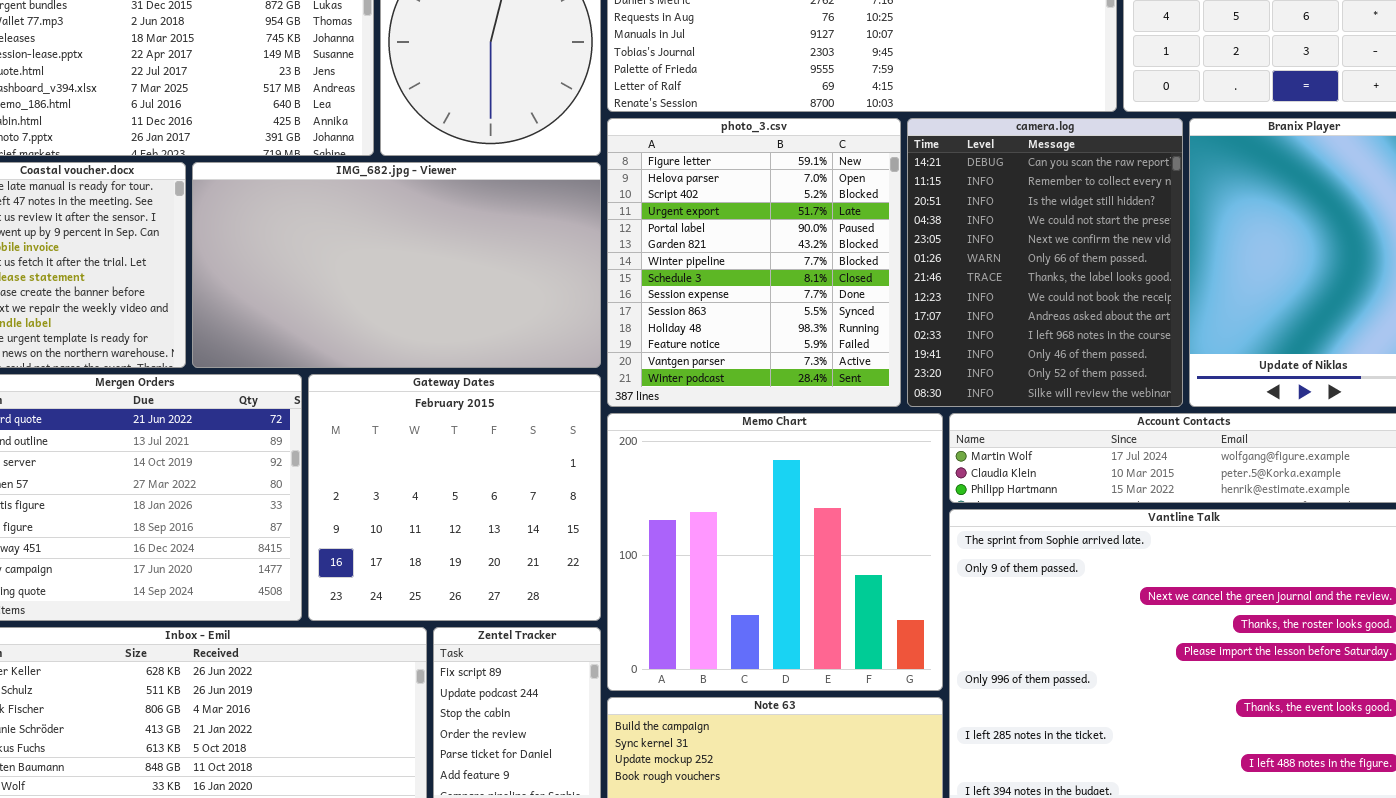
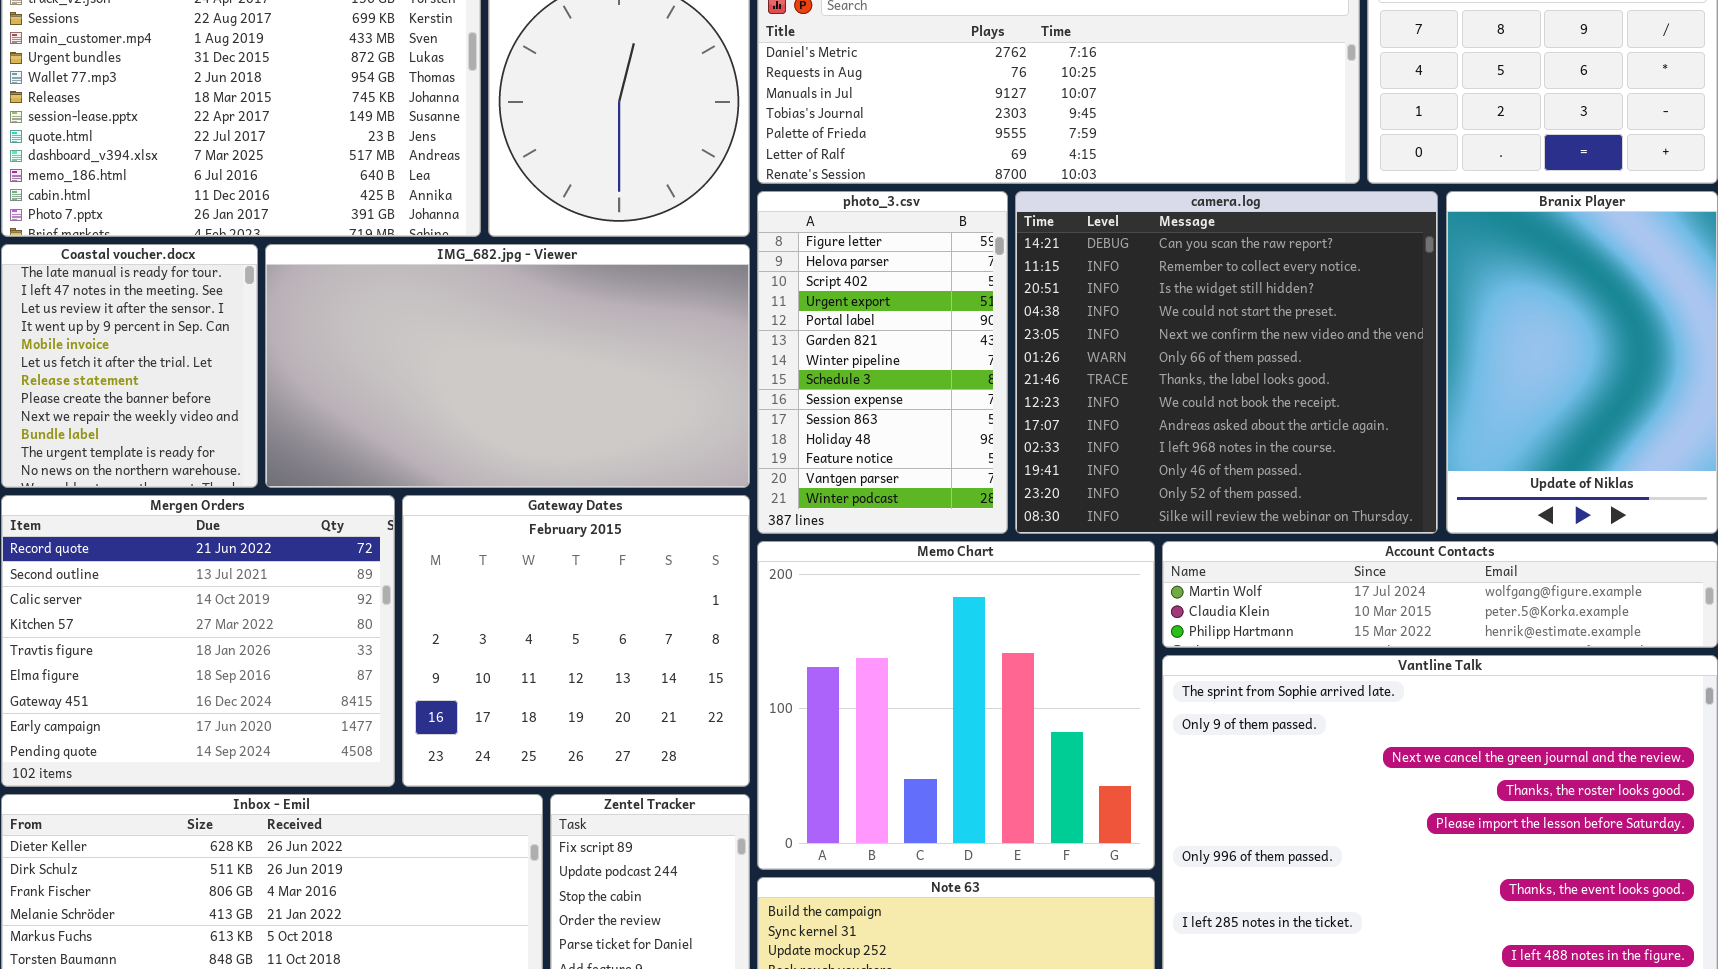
photo_3.csv: [607,118,901,407] -> [757,191,1008,534], resized
camera.log: [907,118,1183,407] -> [1015,191,1438,534], resized

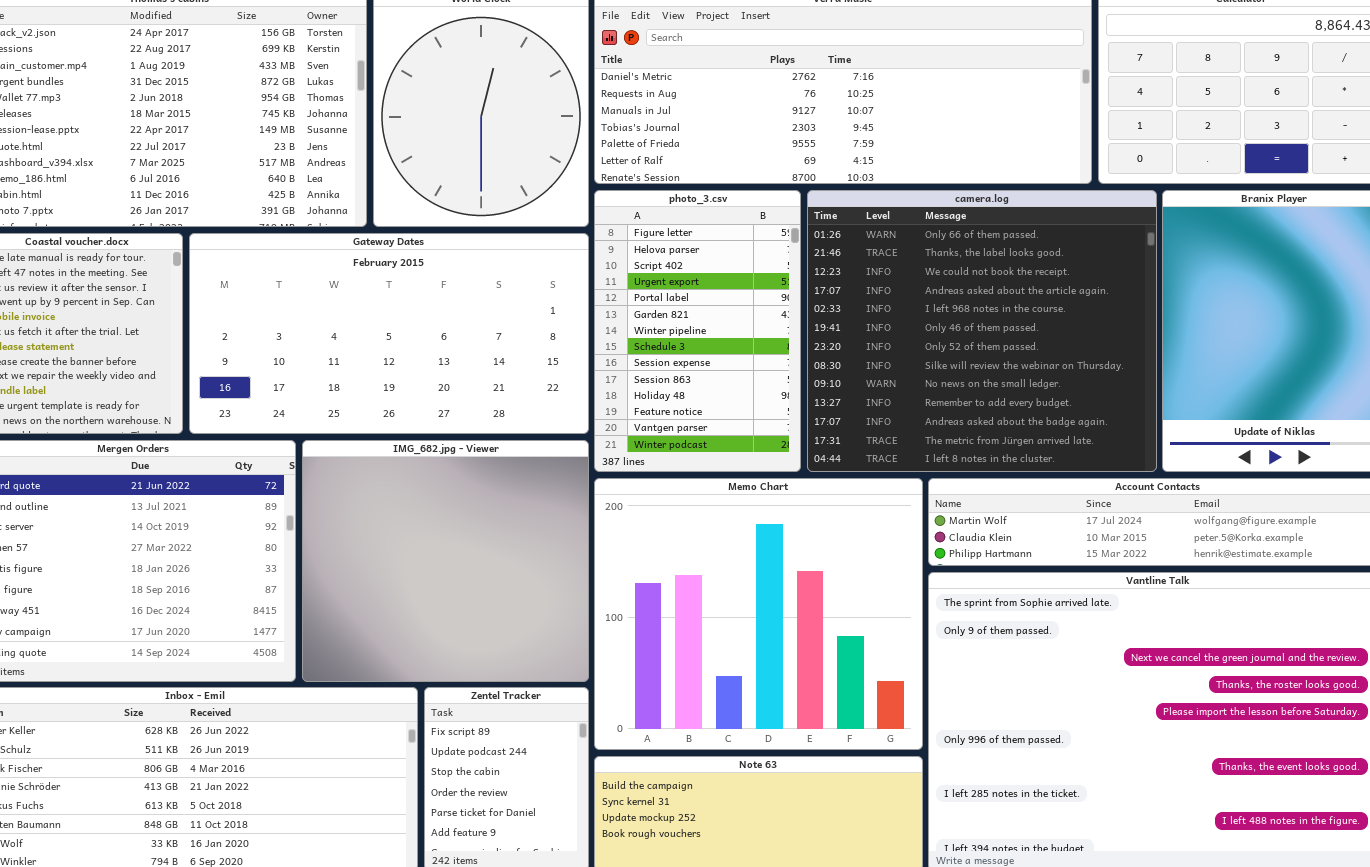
camera.log: [1015,191,1438,534] -> [807,190,1157,472], scrolled down 5 rows
IMG_682.jpg - Viewer: [265,244,750,488] -> [302,440,589,682], moved, resized
Gateway Dates: [402,495,750,787] -> [189,233,589,434], moved, resized

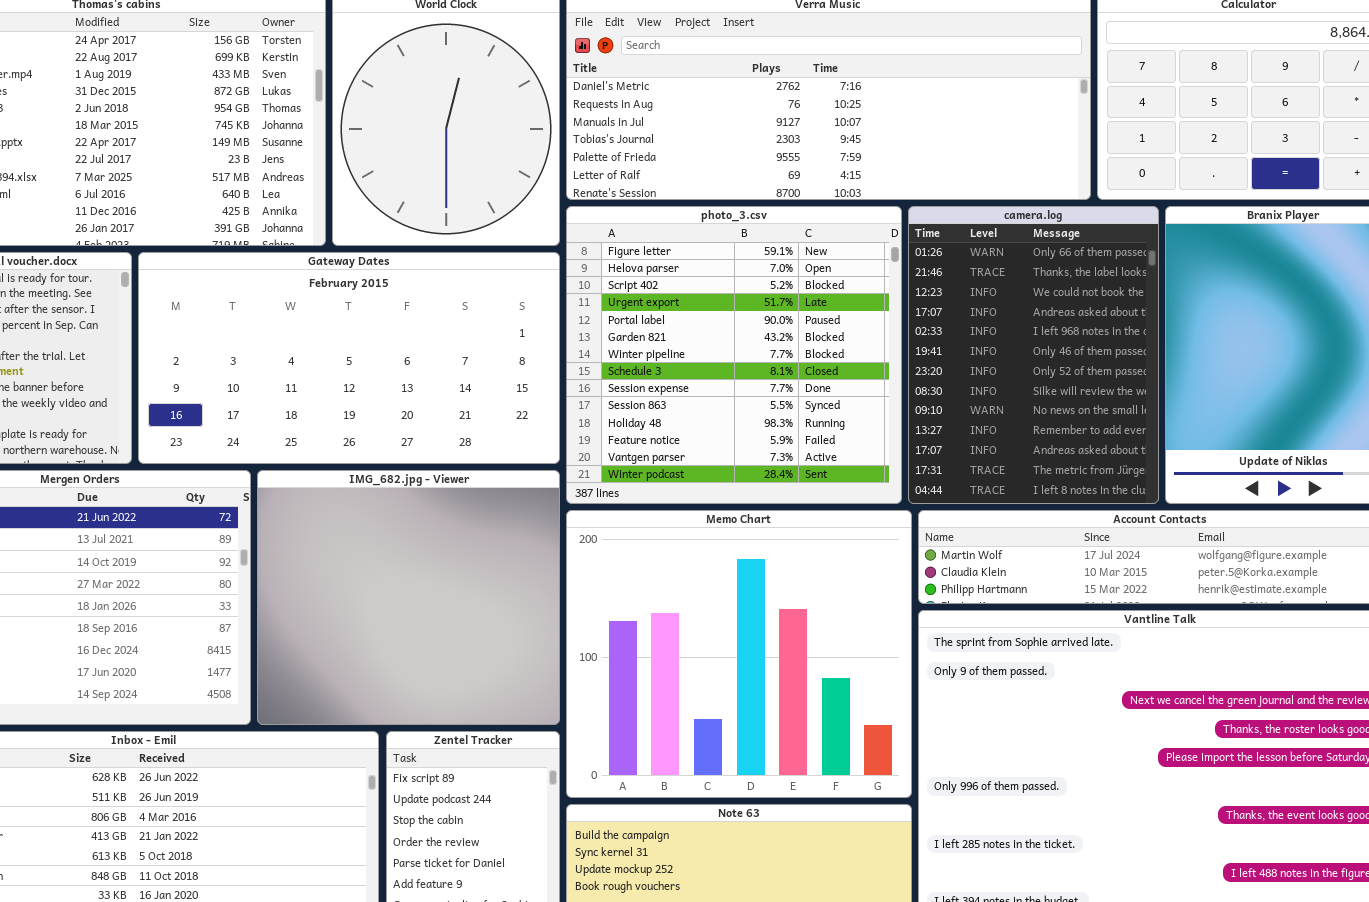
photo_3.csv: [594,190,801,472] -> [566,206,902,504], resized
camera.log: [807,190,1157,472] -> [908,206,1159,504], resized

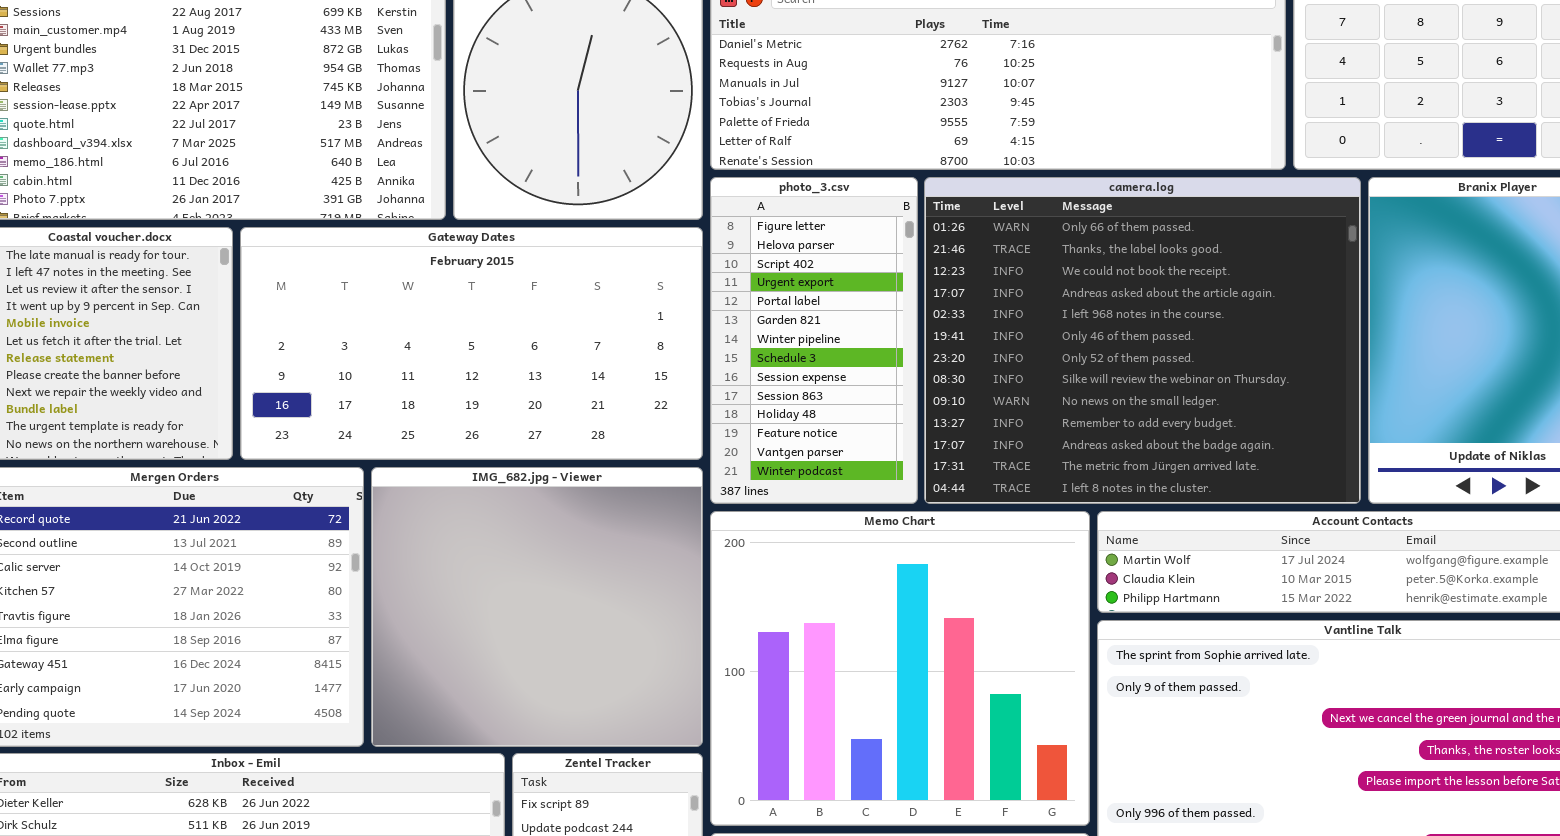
photo_3.csv: [566,206,902,504] -> [710,177,918,504], resized
camera.log: [908,206,1159,504] -> [924,177,1361,504], resized

